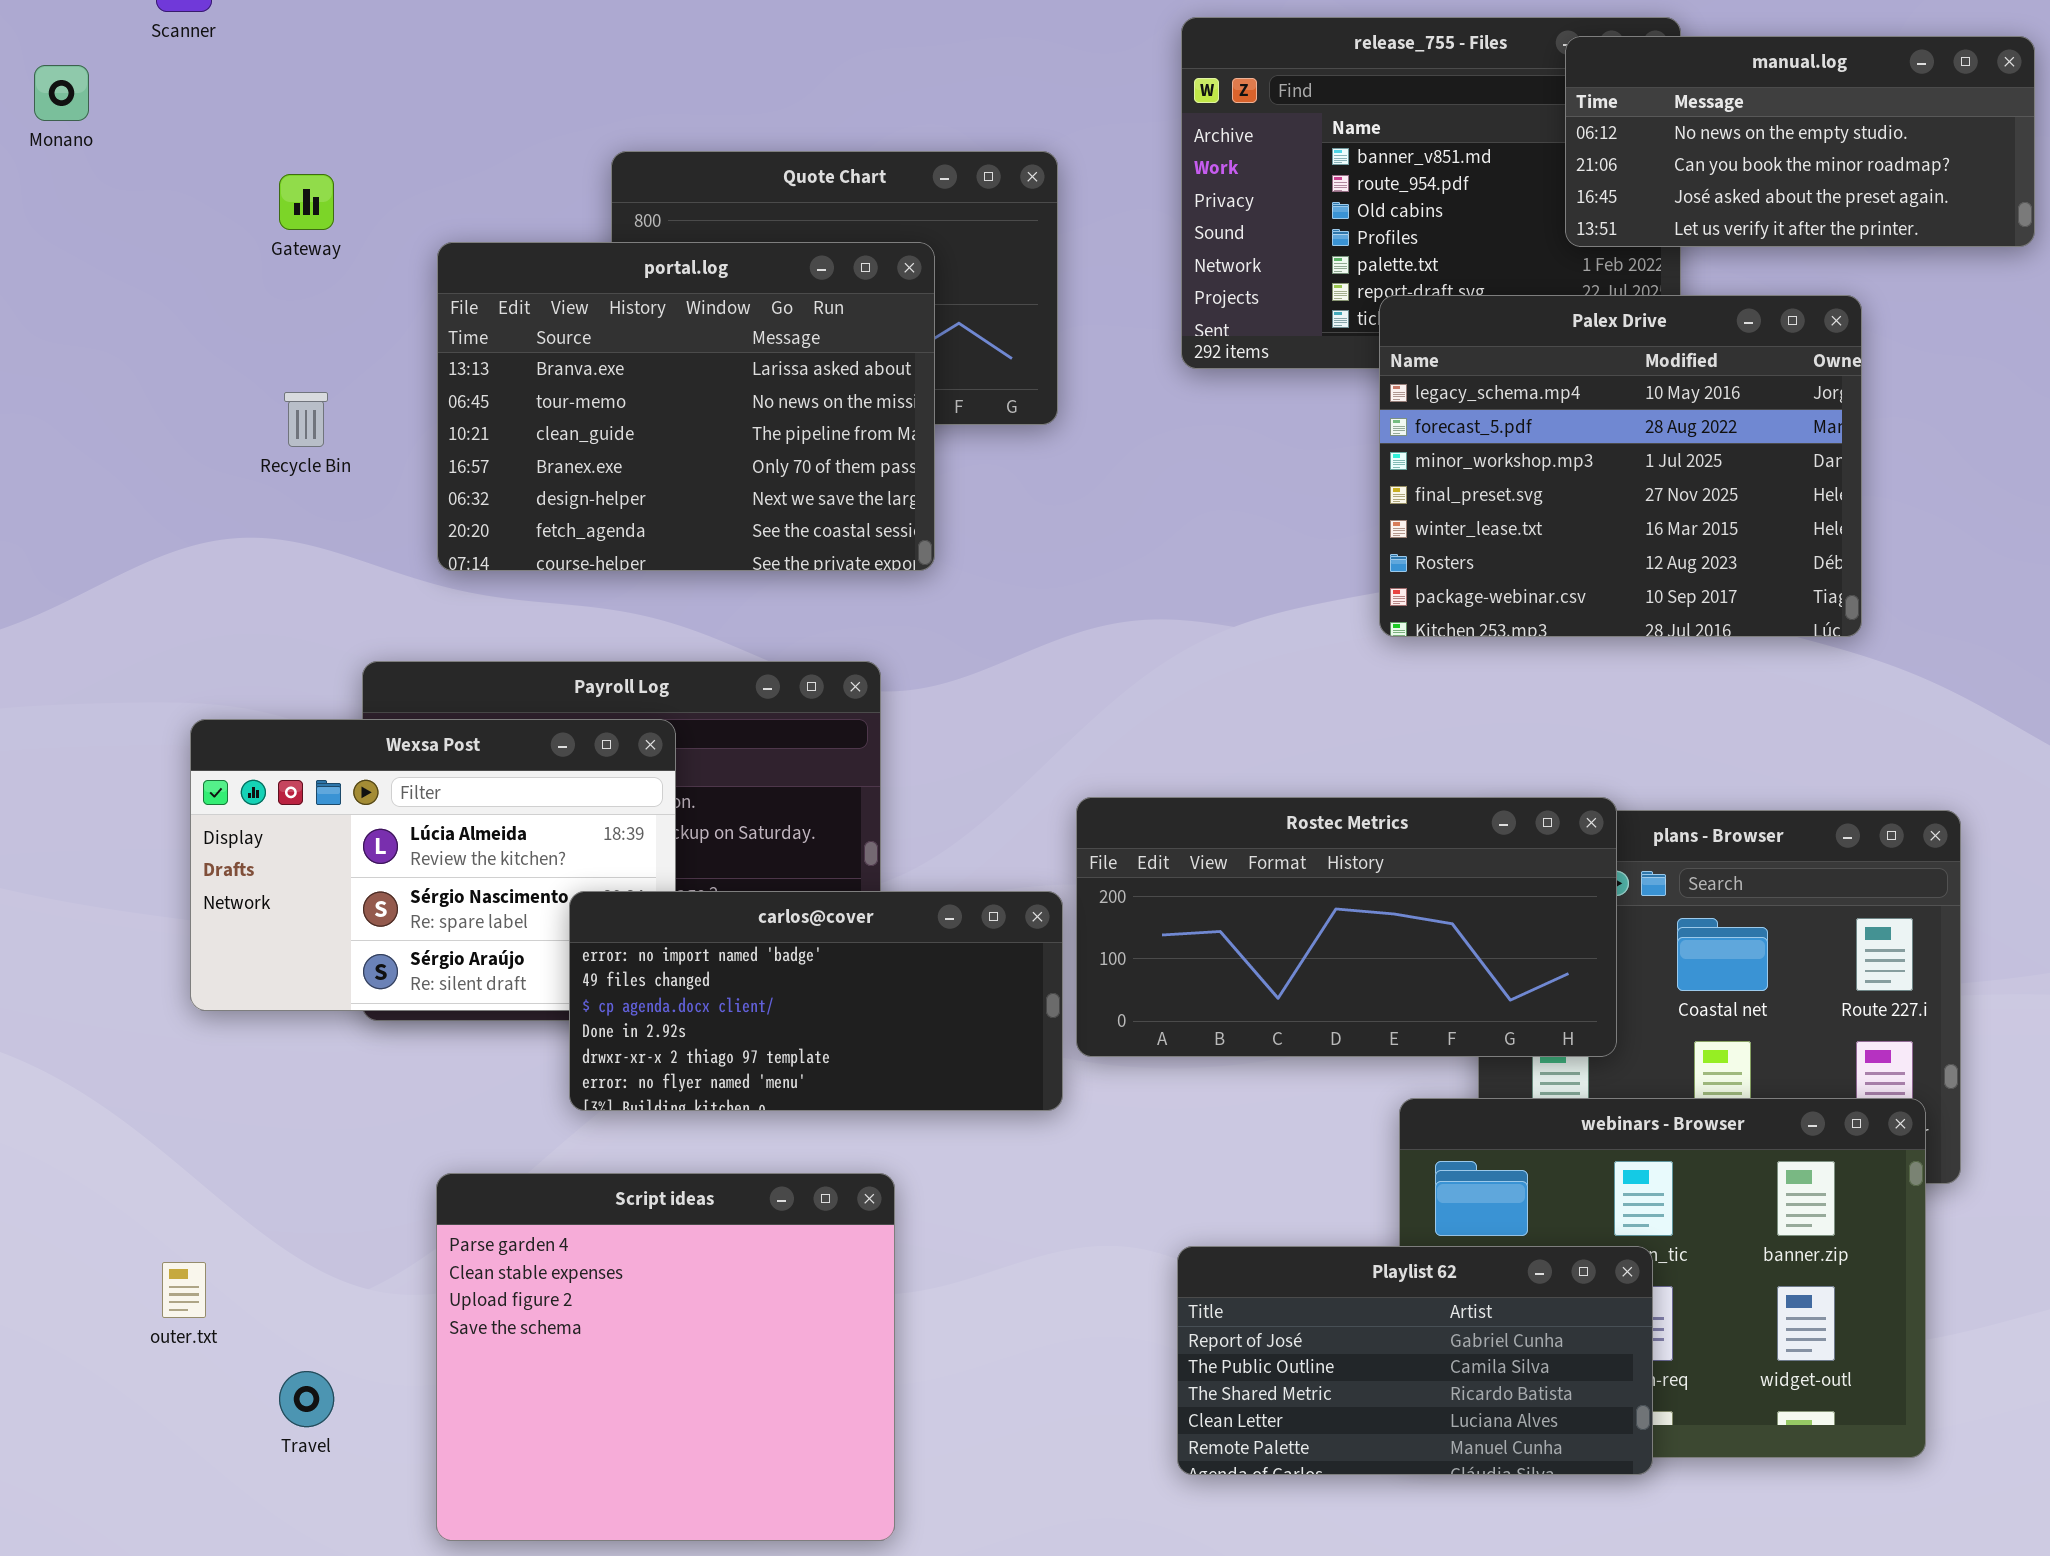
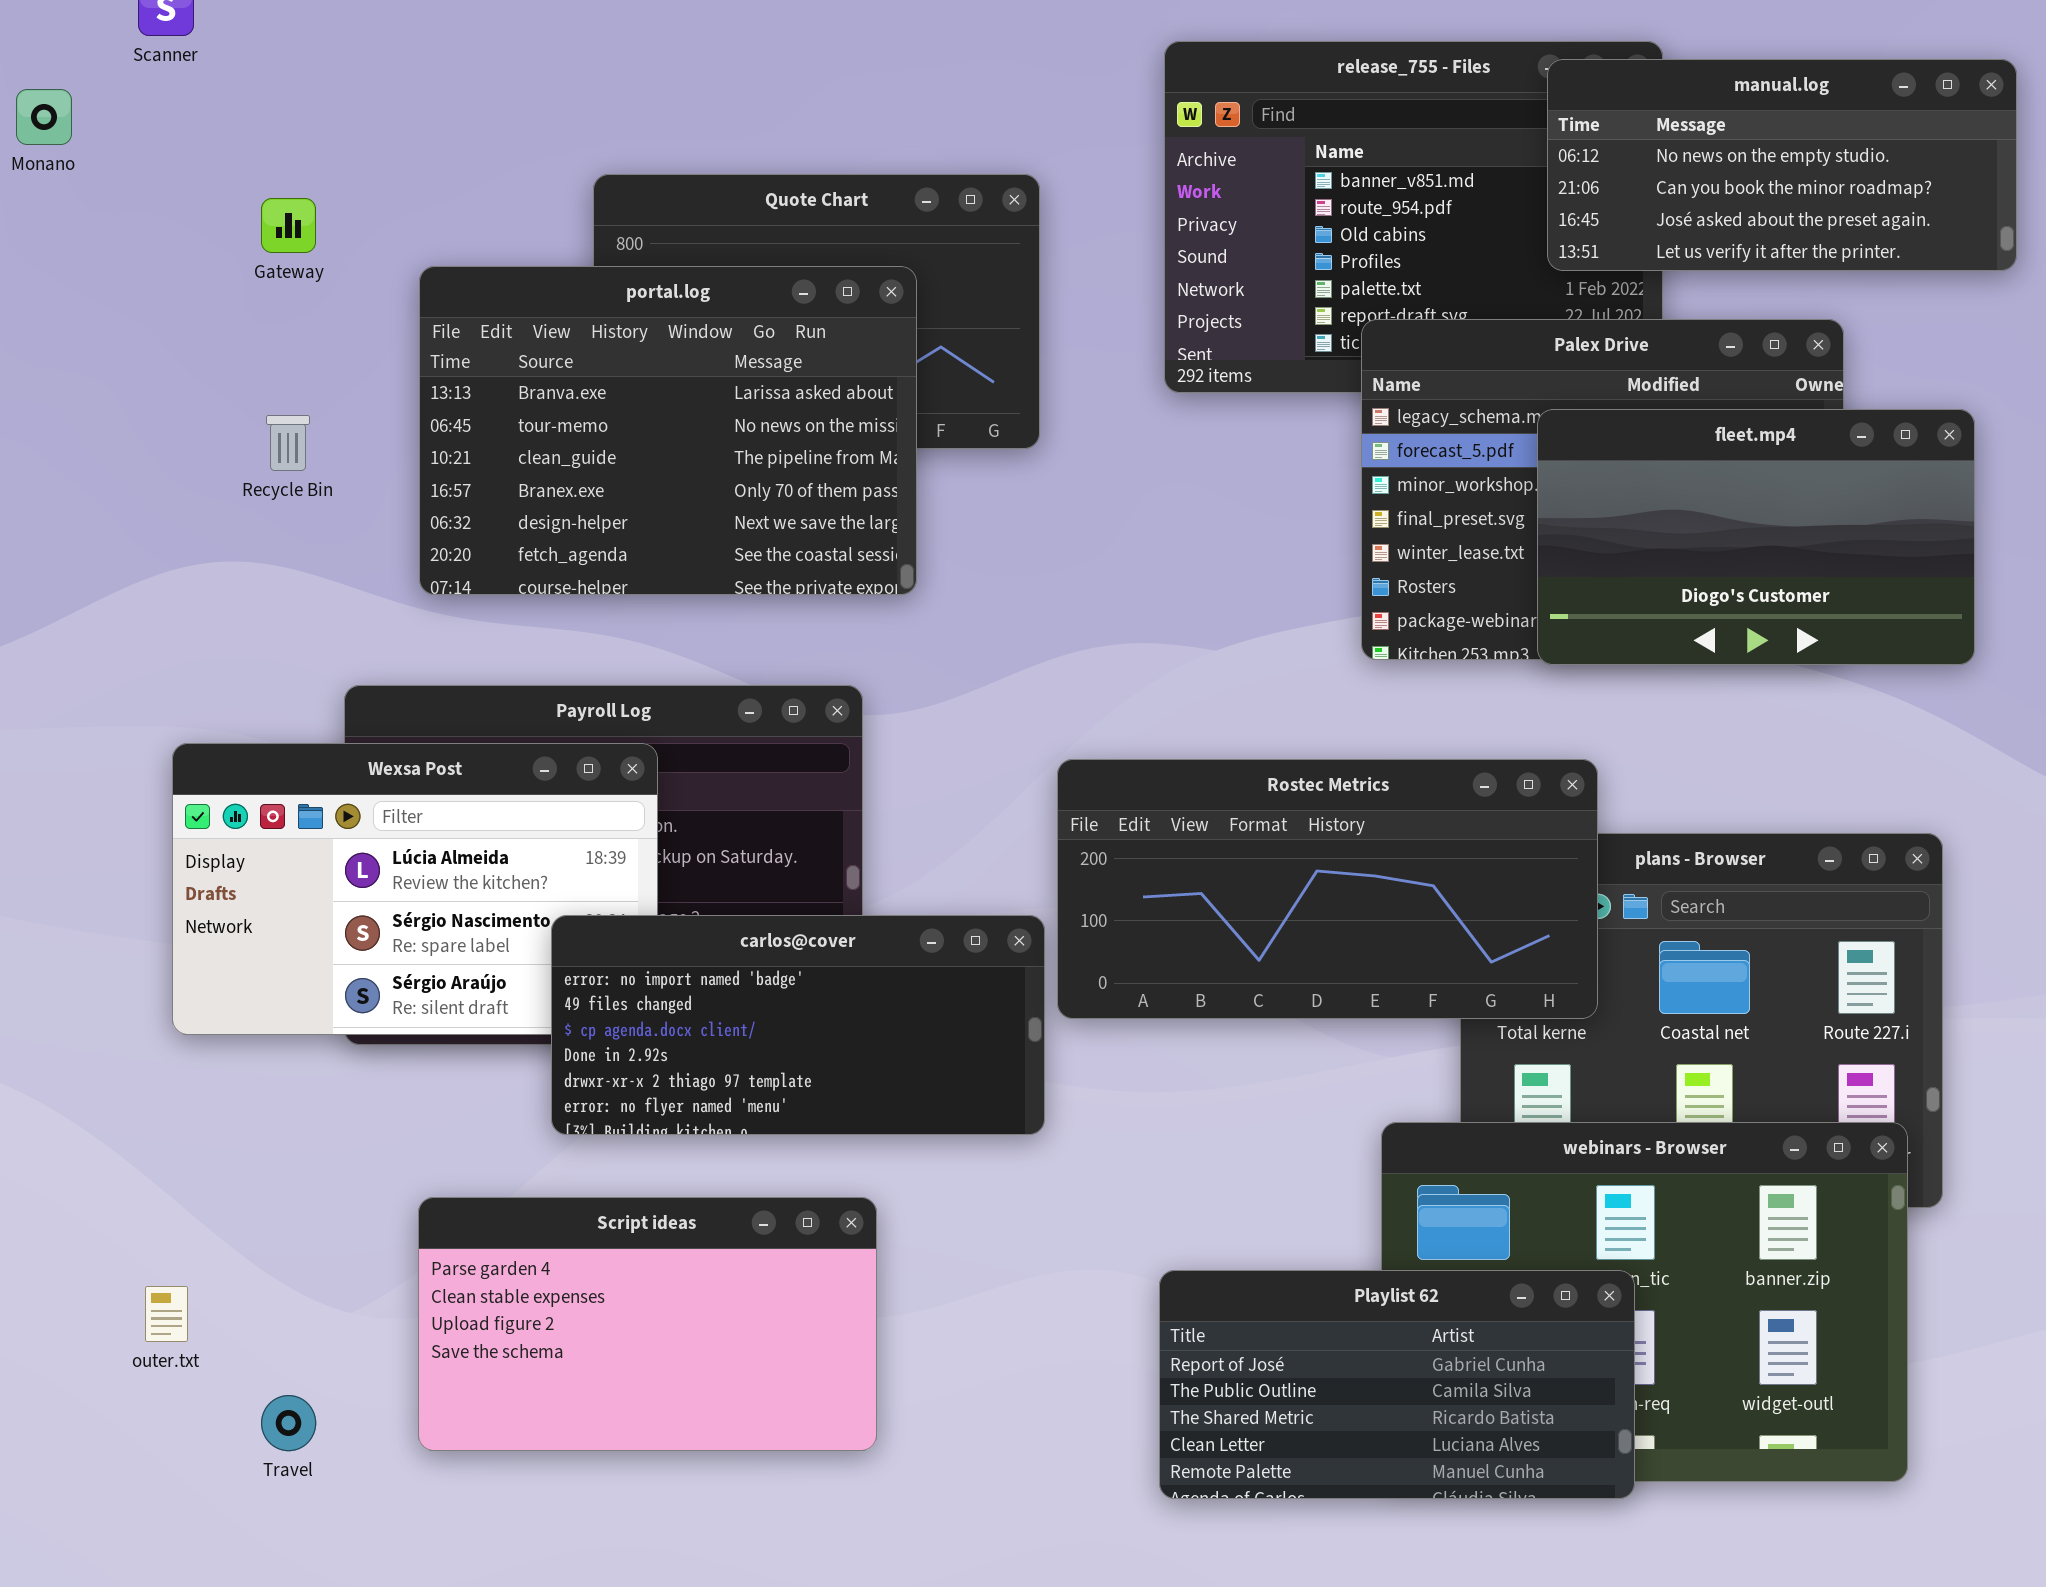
fleet.mp4: none -> [1537,409,1975,665], opened
Rostec Metrics: [1076,797,1617,1057] -> [1057,759,1598,1019], moved
Script ideas: [436,1173,895,1541] -> [418,1197,877,1451], resized

